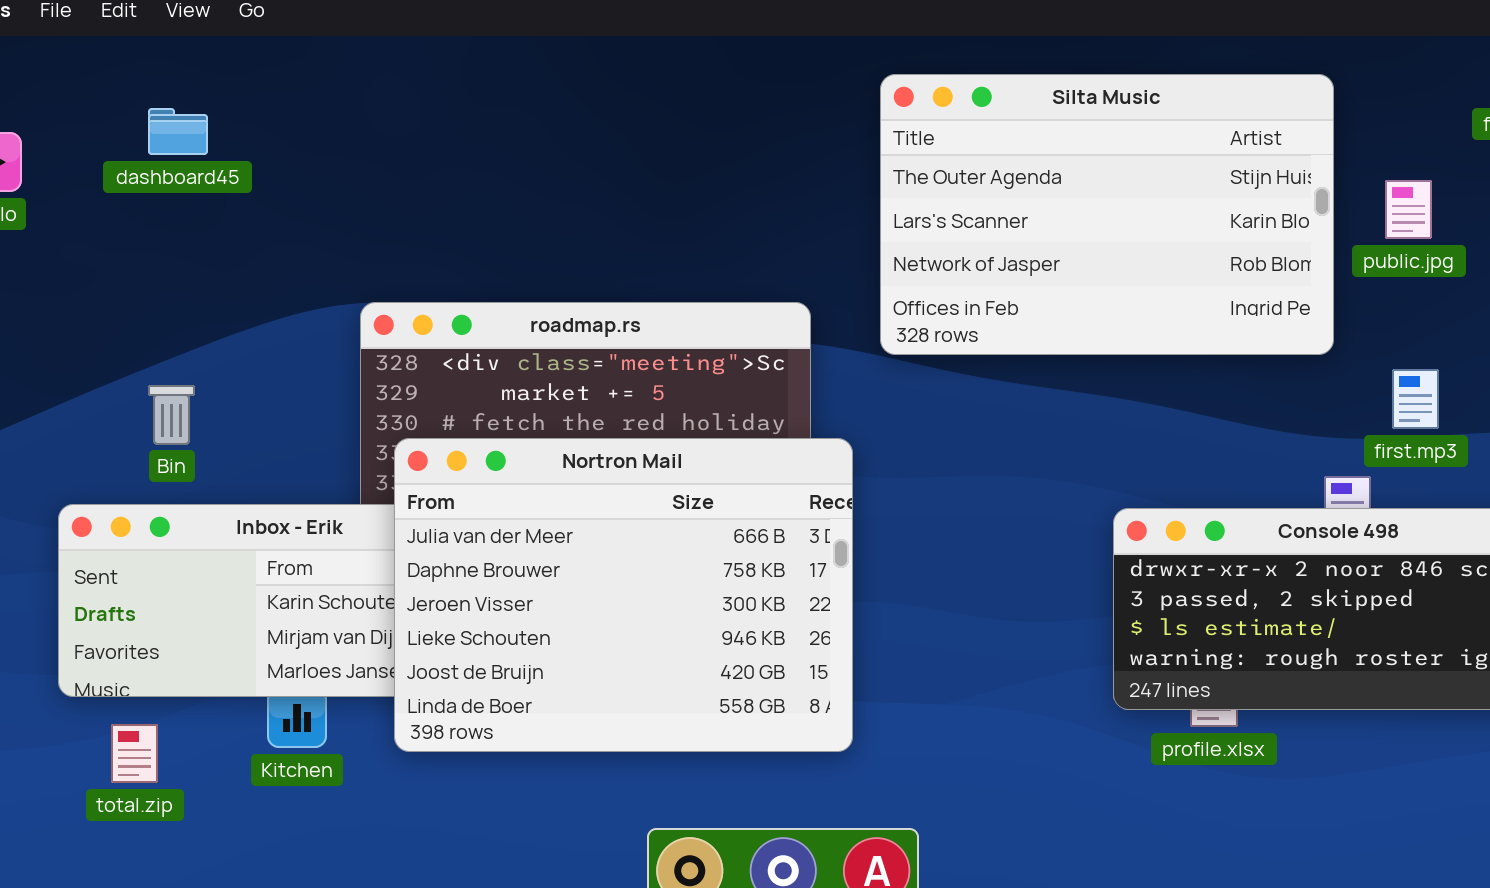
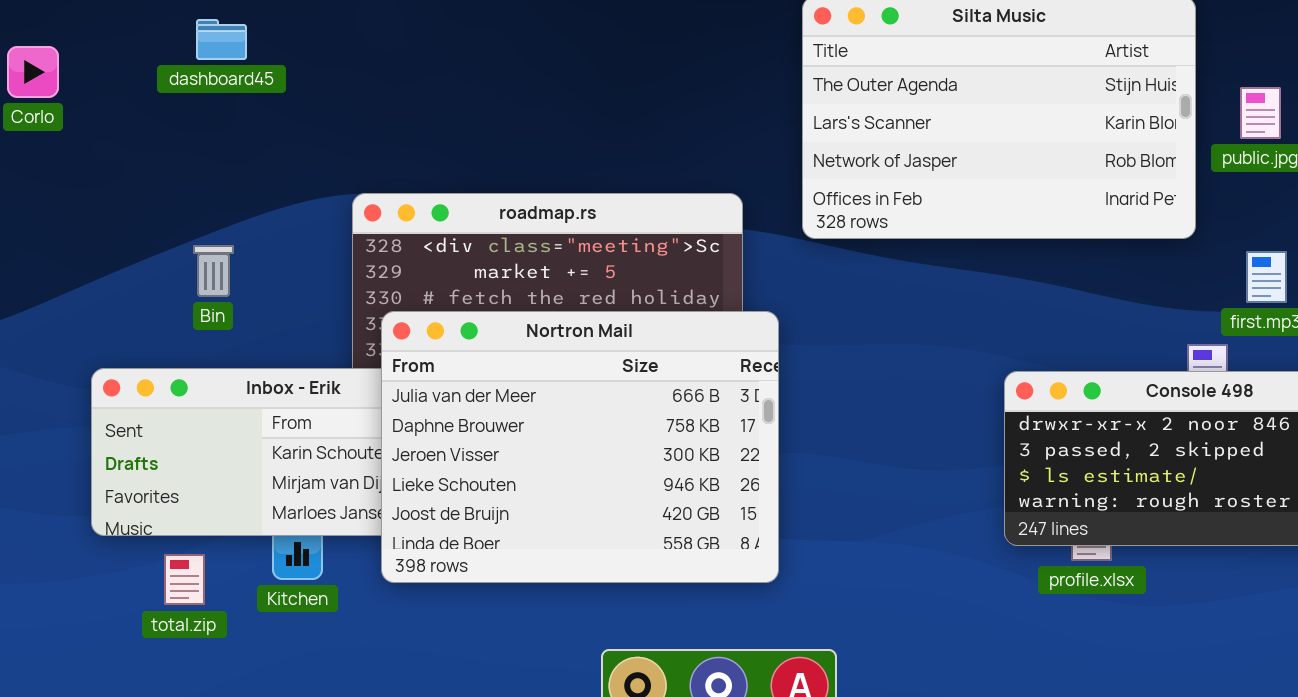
dashboard45: [148,108,208,155] -> [196,19,247,60], moved
Bin: [148,385,195,445] -> [193,245,234,297], moved
total.zip: [111,724,158,783] -> [164,554,205,605], moved

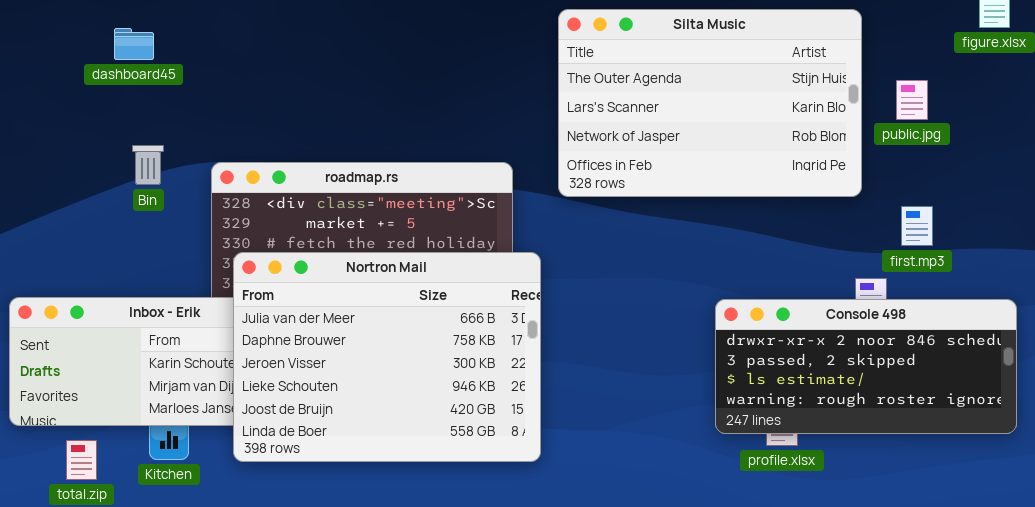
dashboard45: [196,19,247,60] -> [114,28,154,60], moved
Bin: [193,245,234,297] -> [132,145,164,185], moved

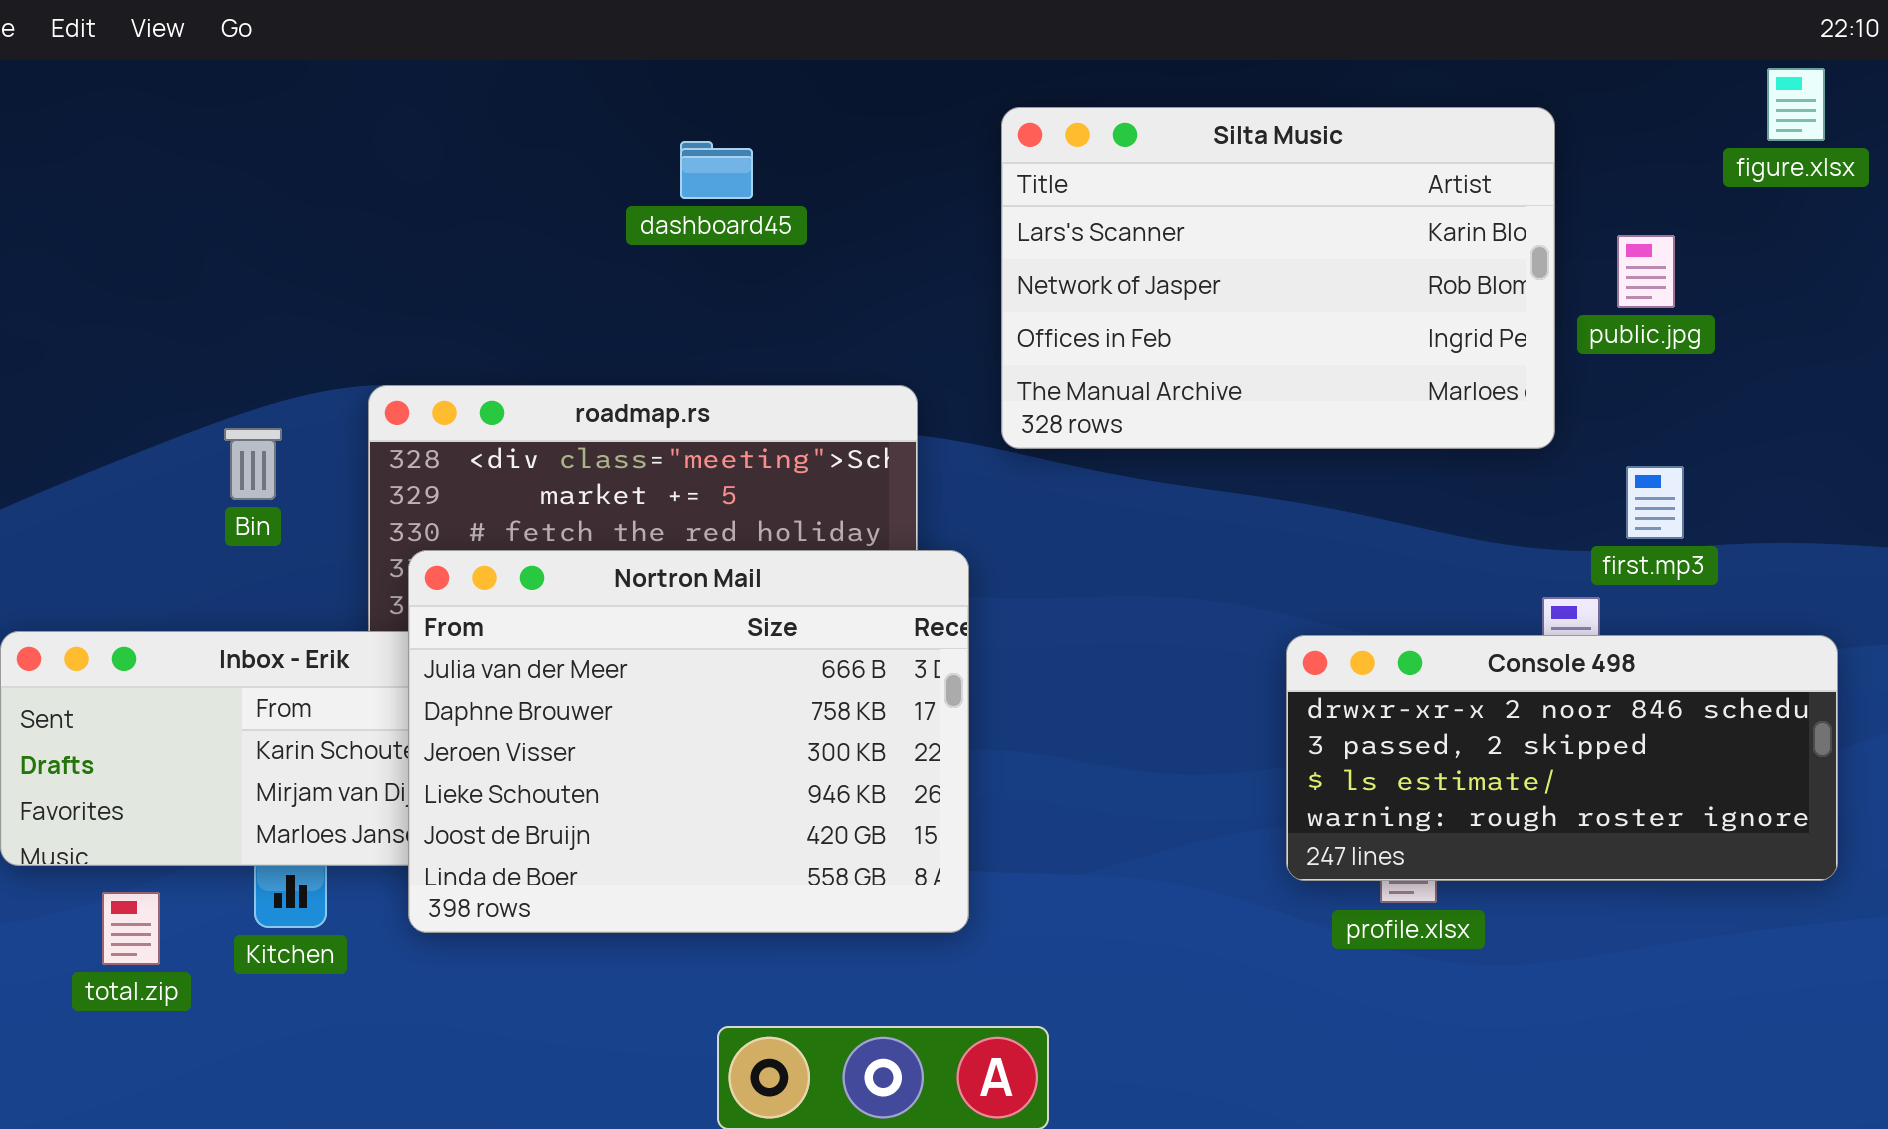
Silta Music: [558,9,862,197] -> [1001,107,1555,449], scrolled down 1 row
dashboard45: [114,28,154,60] -> [680,141,753,199], moved
Bin: [132,145,164,185] -> [224,428,282,500], moved

